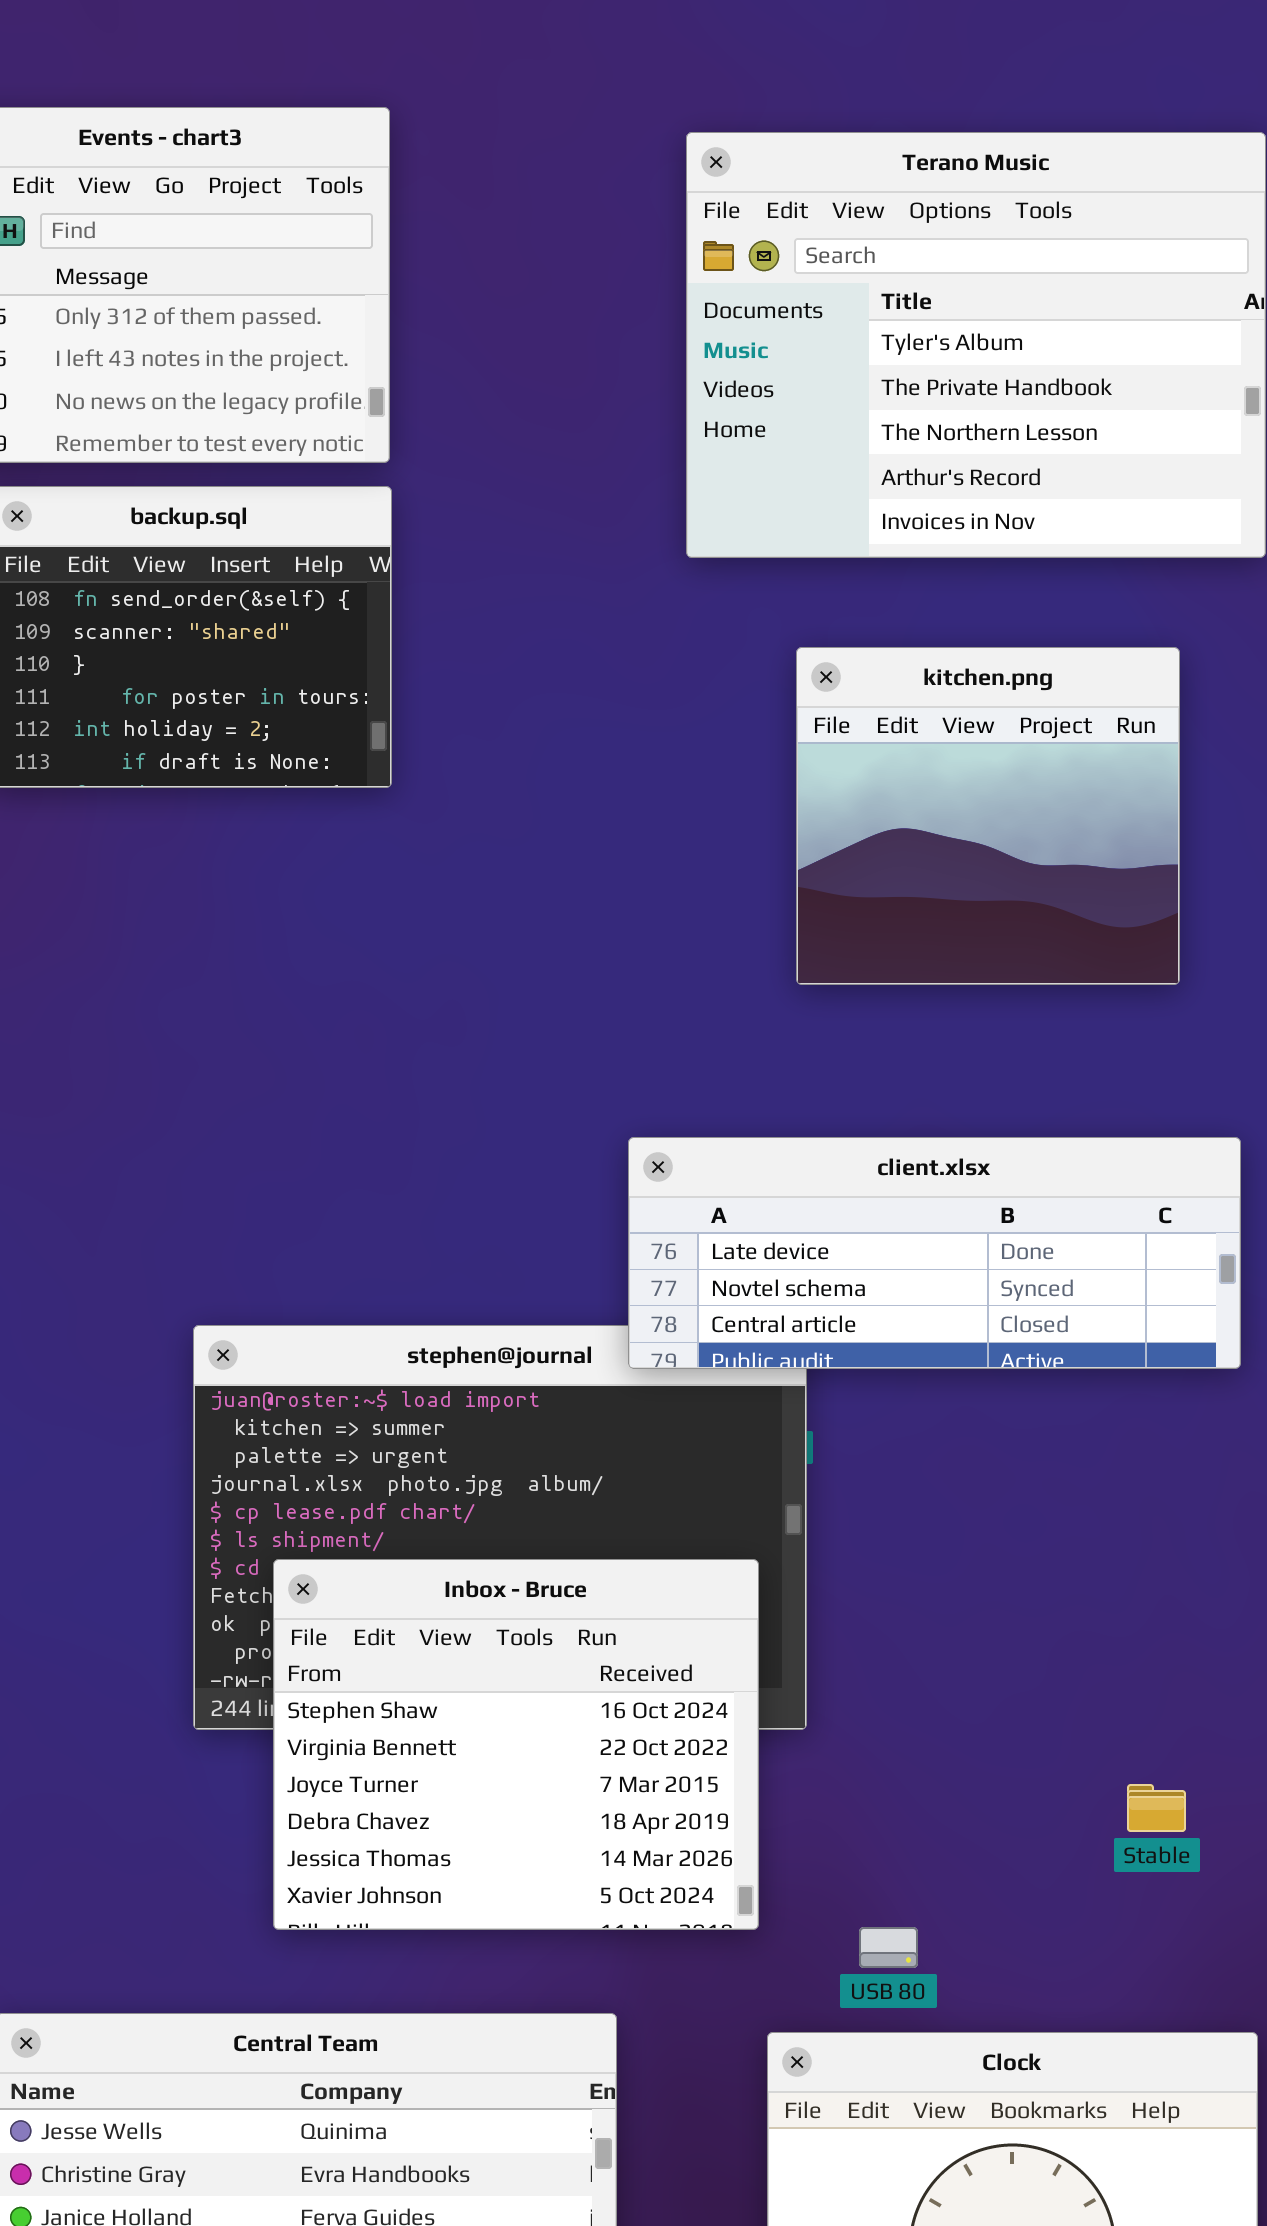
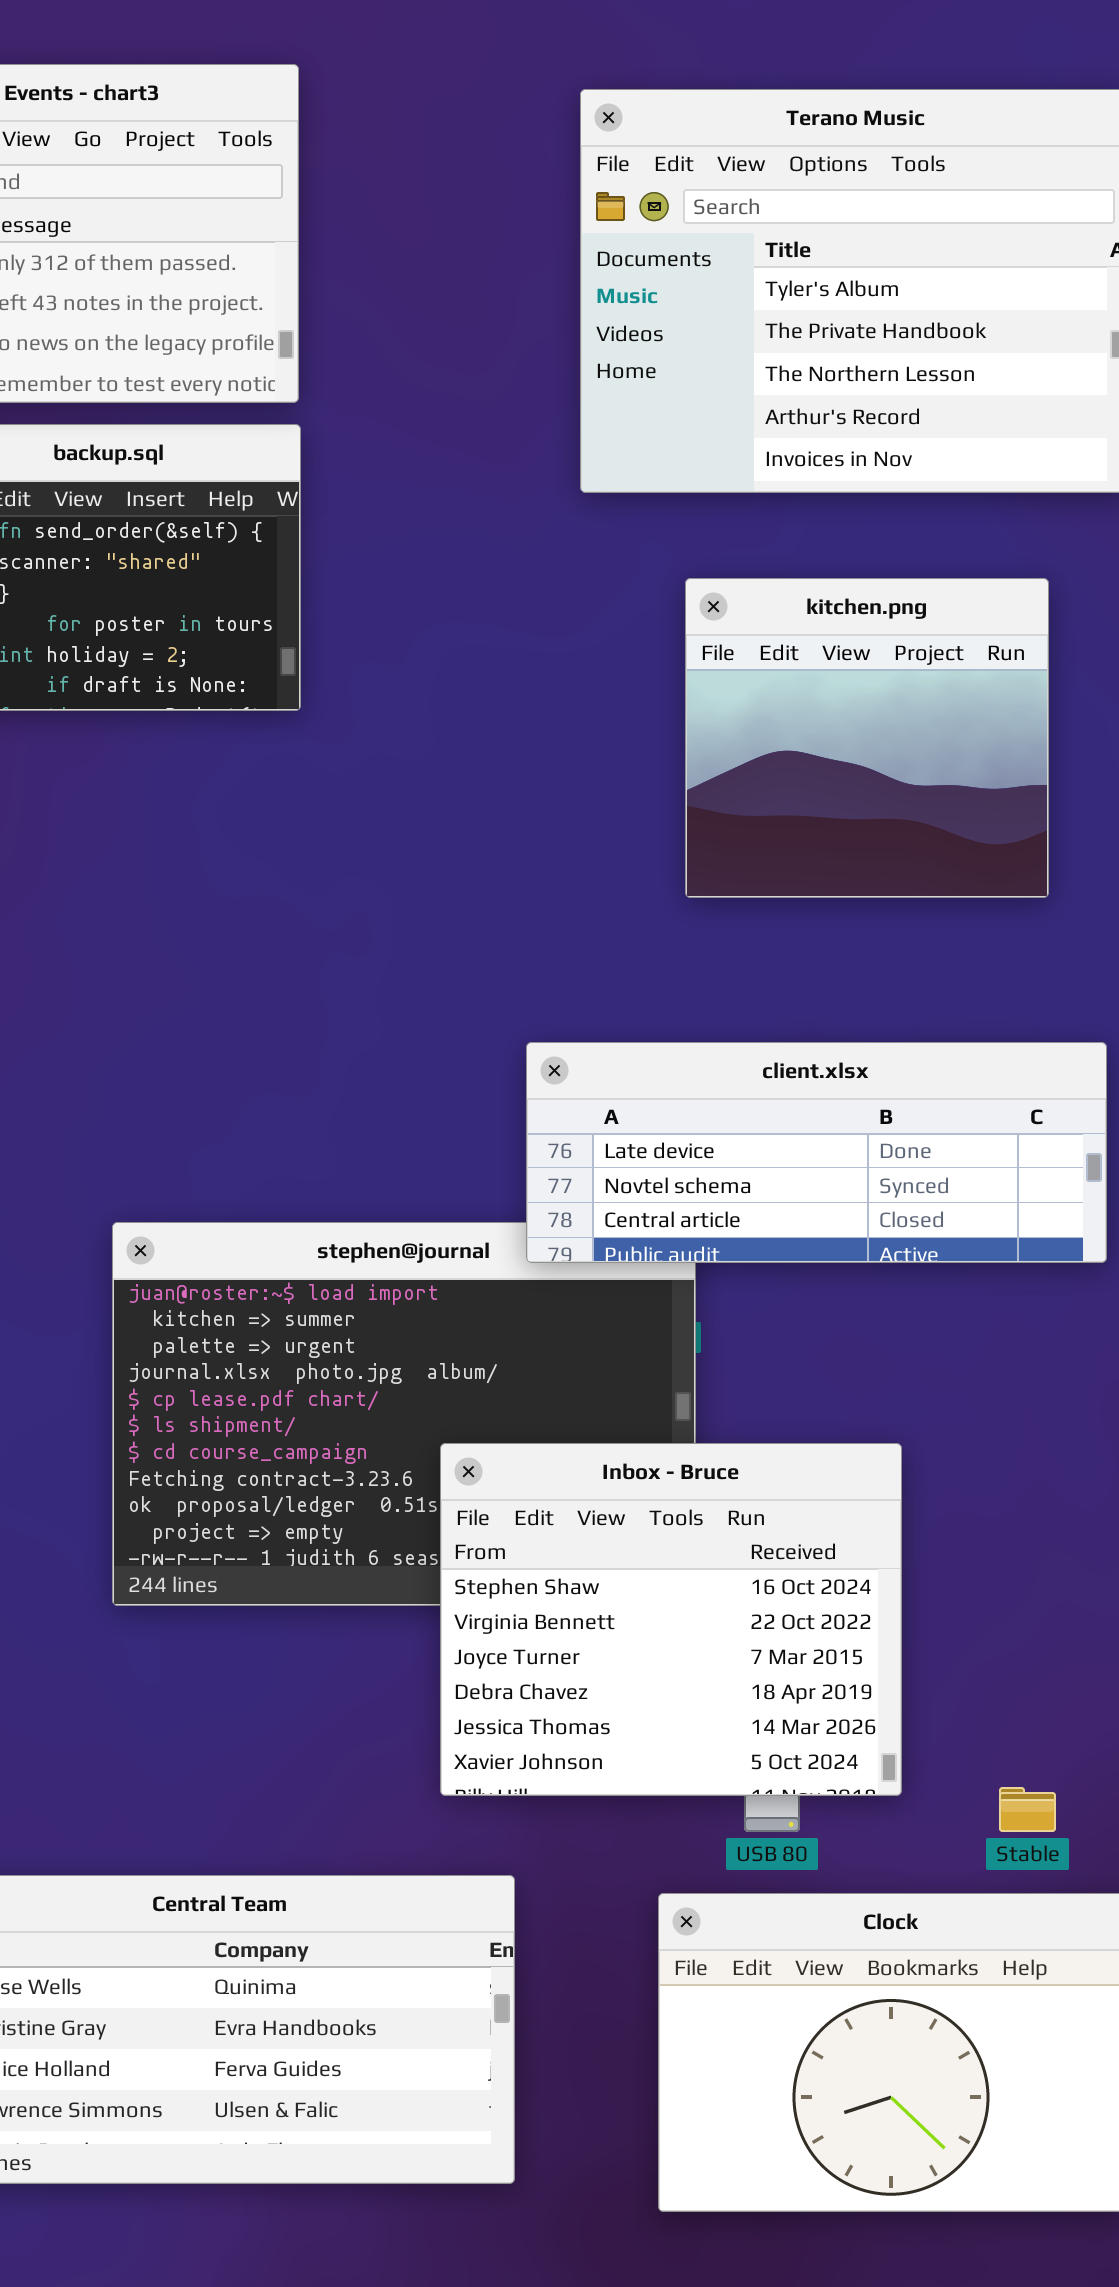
Inbox - Bruce: [273,1559,759,1930] -> [440,1443,902,1796], moved
Stable: [1127,1784,1186,1832] -> [999,1787,1056,1832], moved

